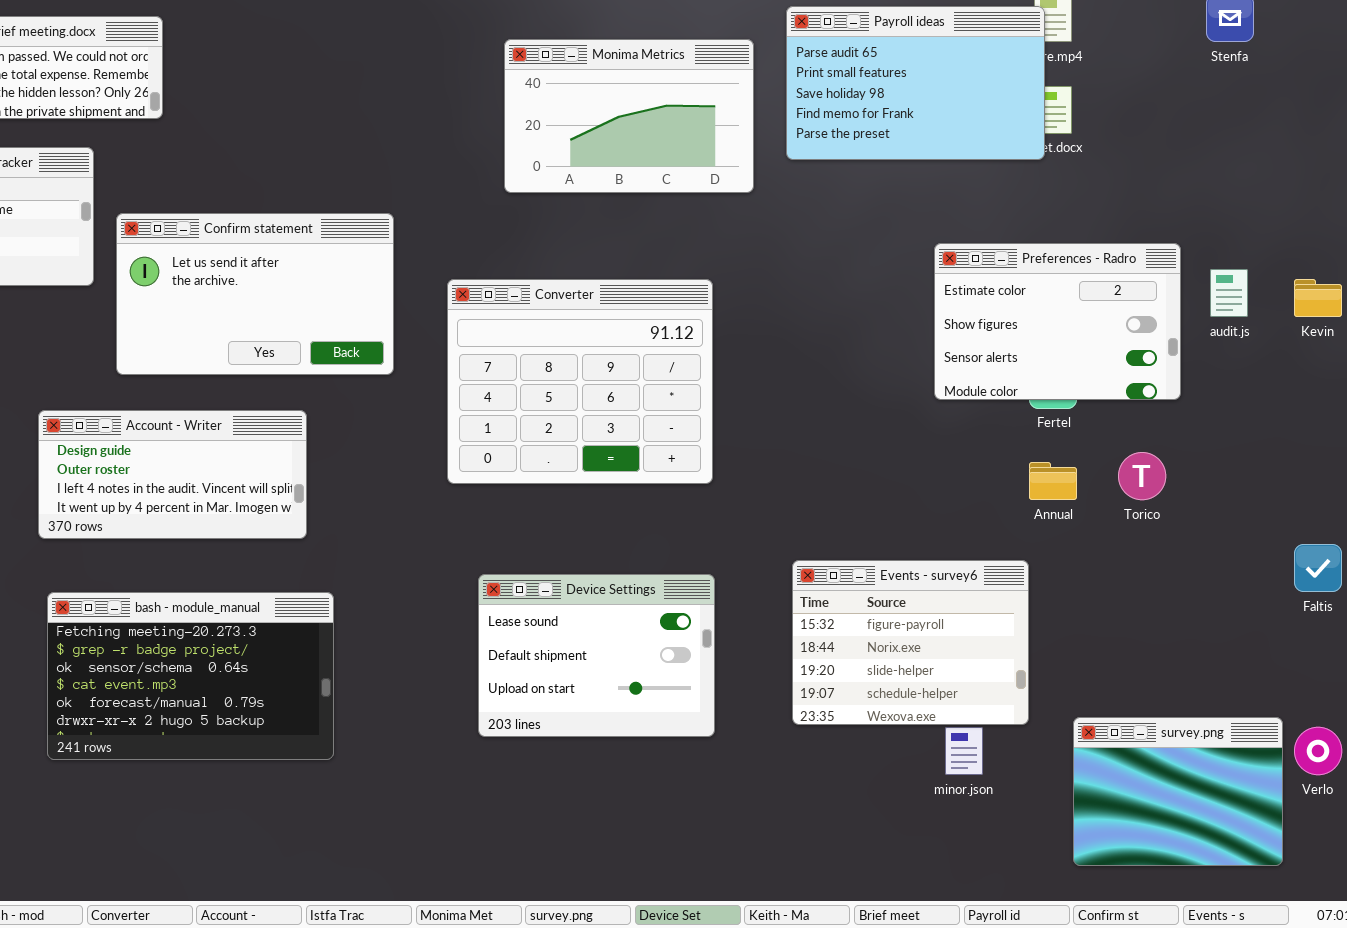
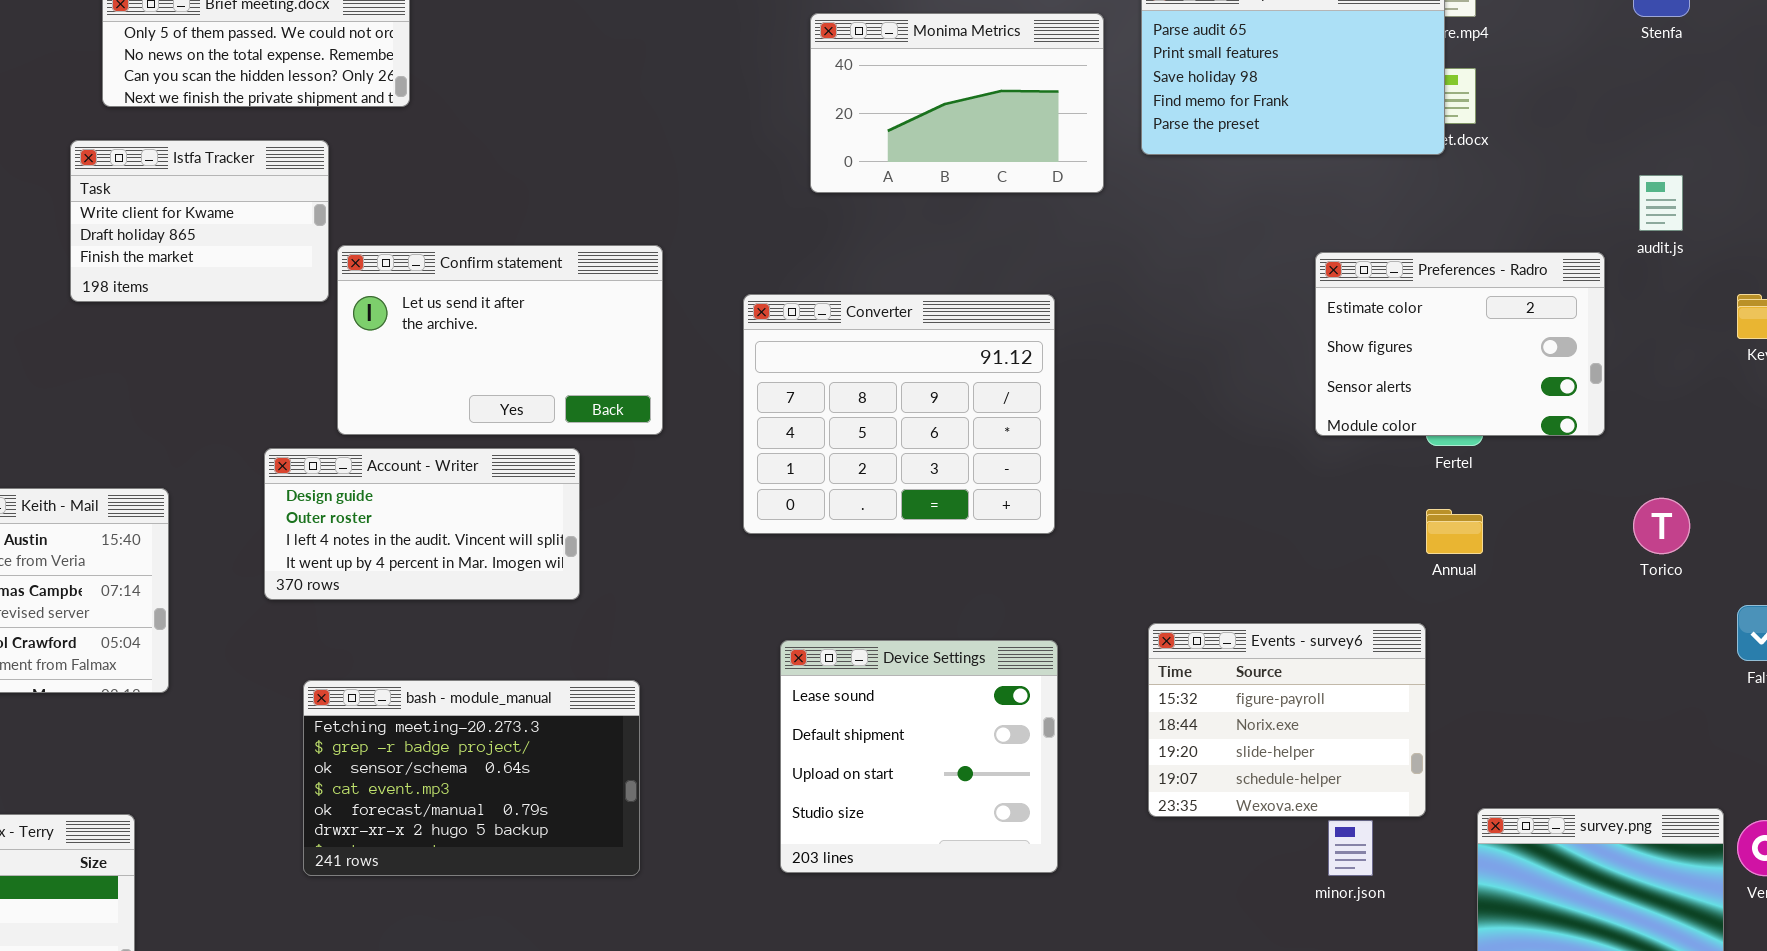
Confirm statement: [116,213,394,375] -> [337,245,663,435], moved
audit.js: [1210,269,1248,317] -> [1639,175,1683,231], moved
Torico: [1118,452,1166,500] -> [1633,498,1690,554], moved
Device Settings: [478,574,715,737] -> [780,640,1058,873], resized
bash - module_manual: [47,592,334,760] -> [303,680,640,876], moved

